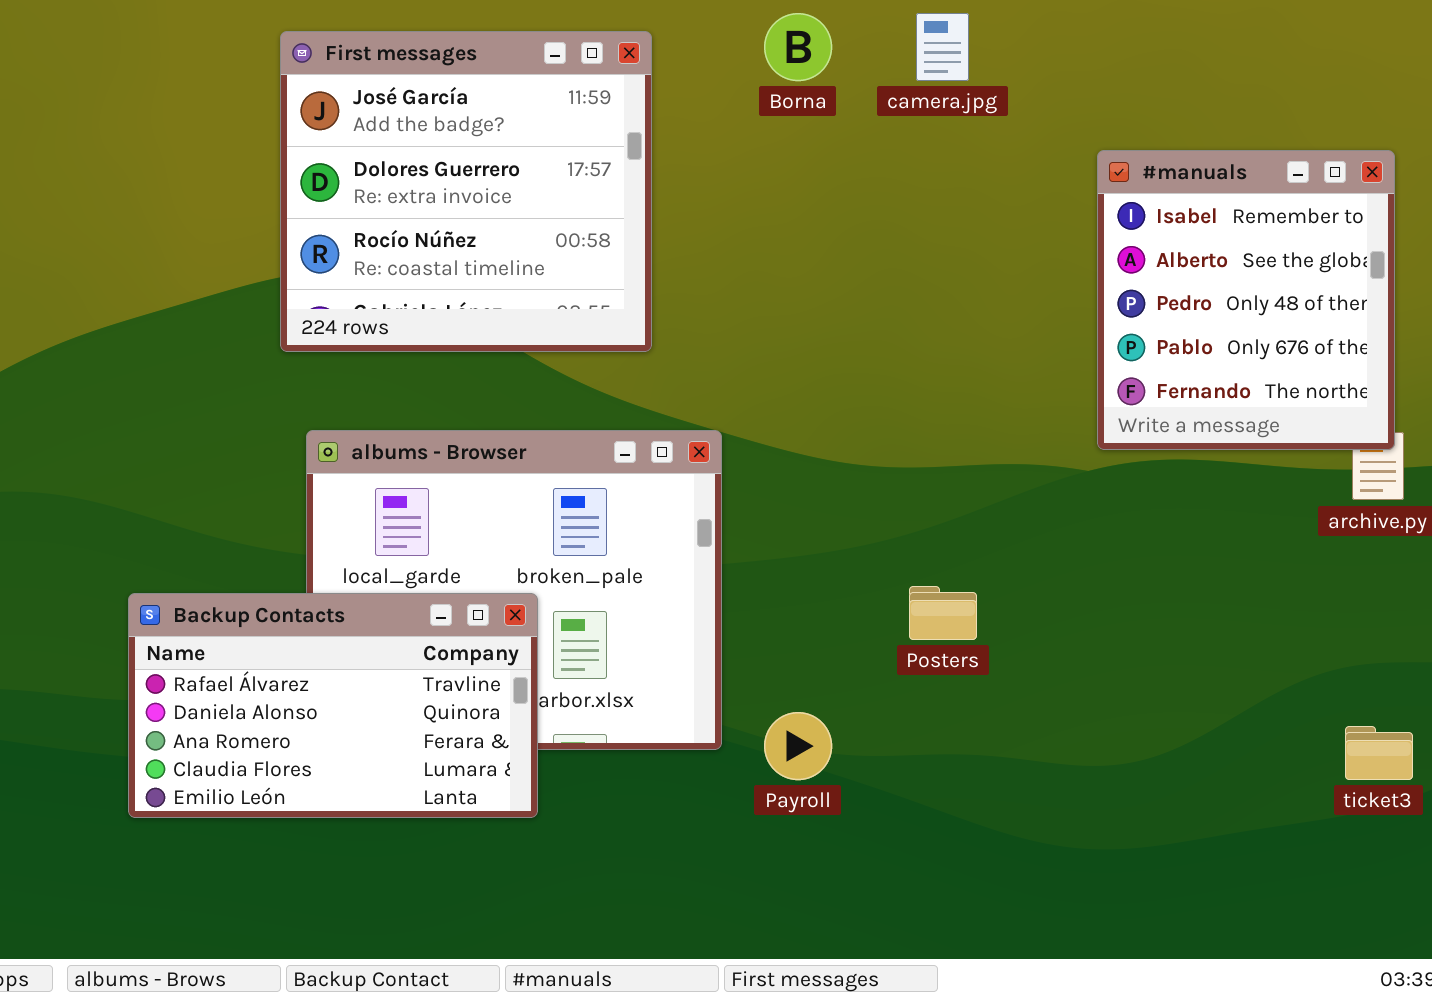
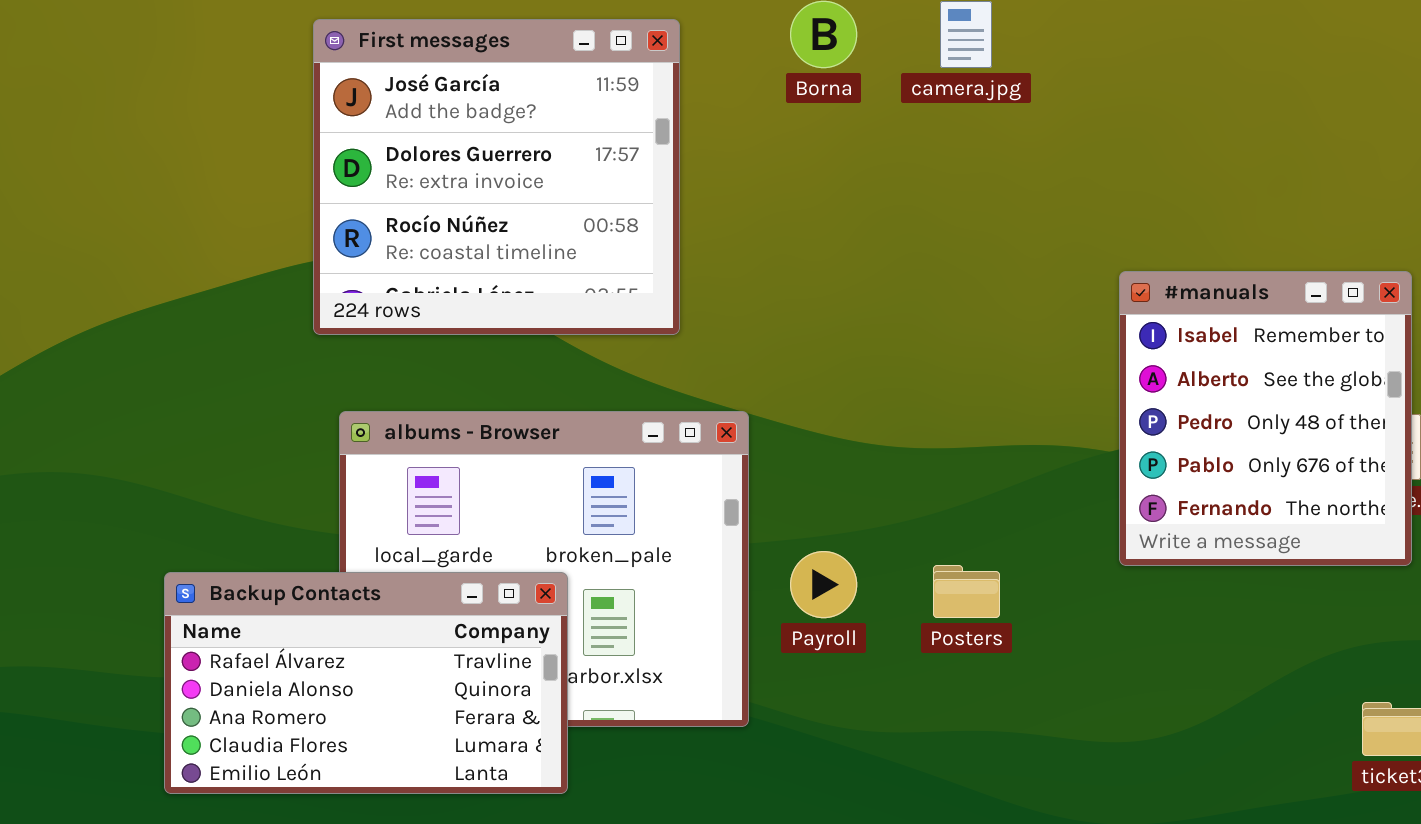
#manuals: [1097,150,1395,450] -> [1119,271,1412,566], moved
Payroll: [764,712,832,780] -> [790,551,857,618], moved

